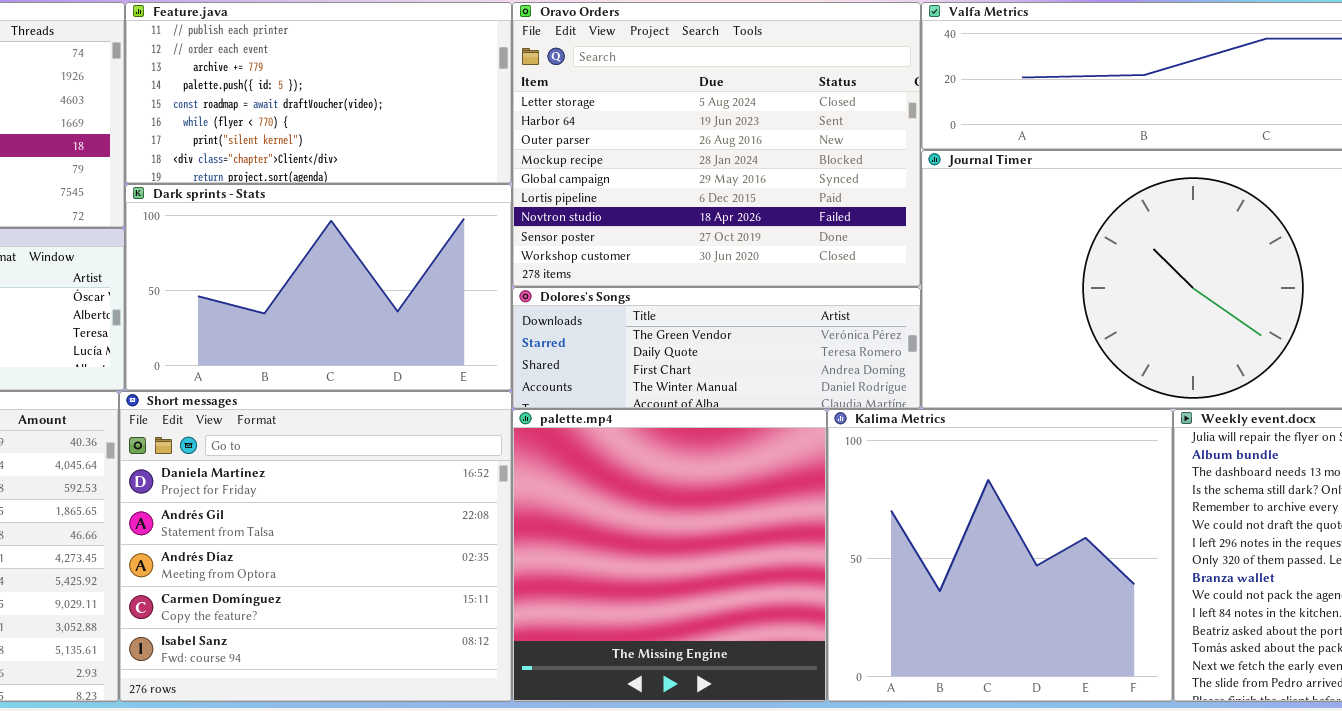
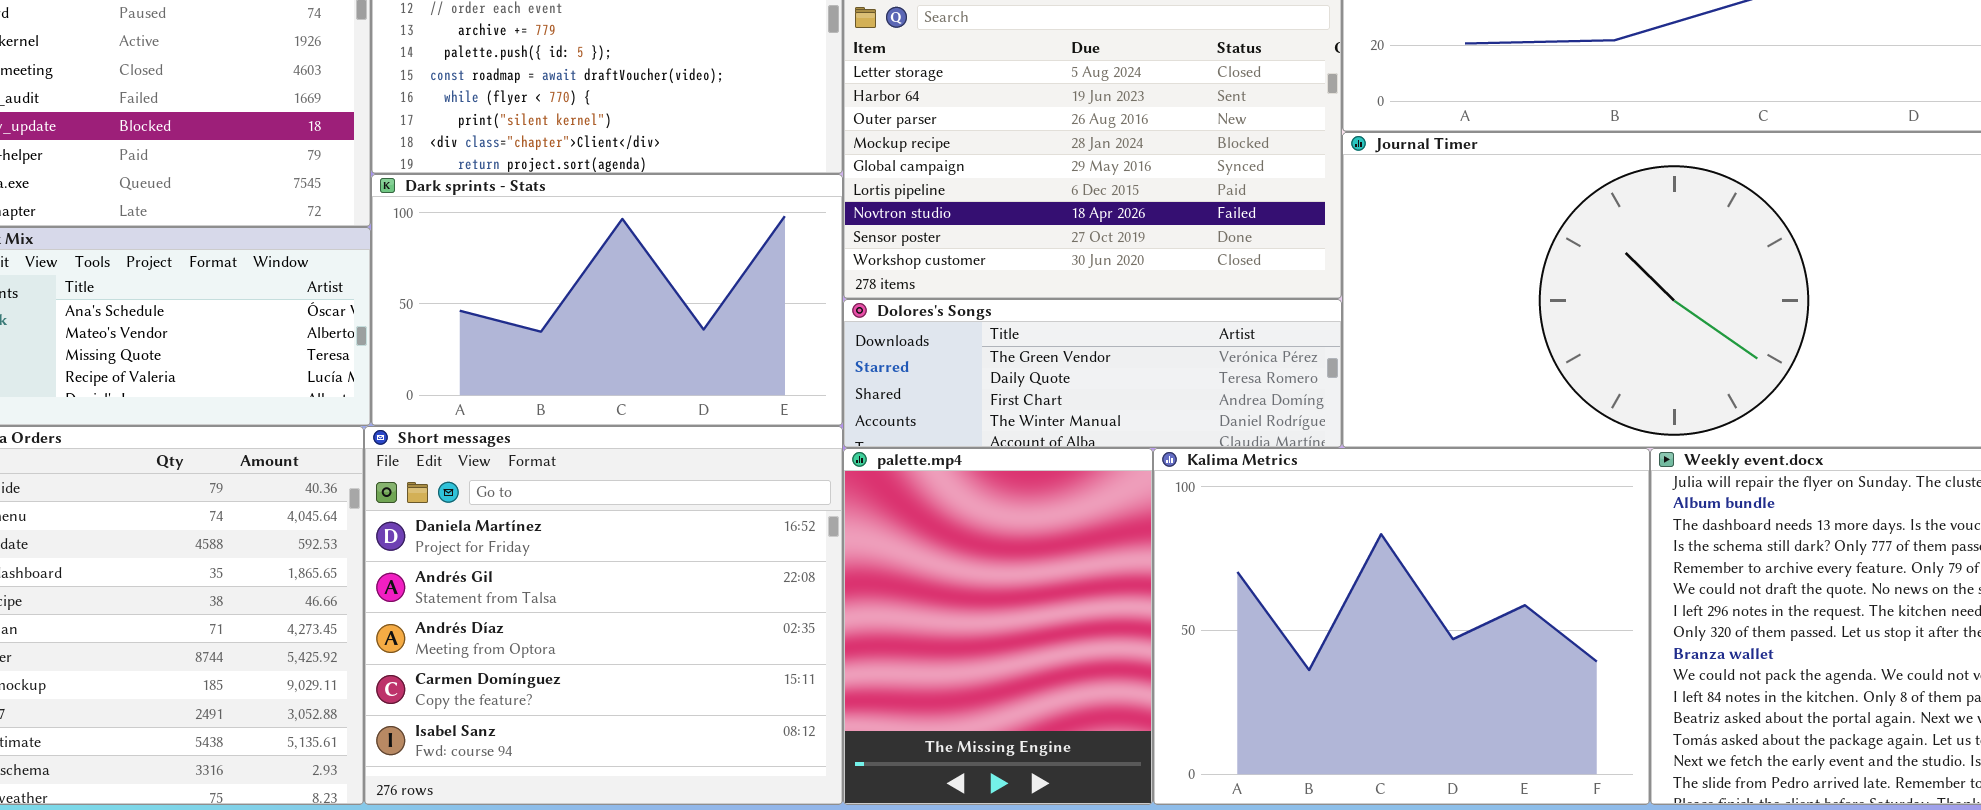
palette.mp4: [512,409,827,702] -> [843,448,1153,805], resized
Kalima Metrics: [827,409,1173,702] -> [1153,448,1650,805], resized

